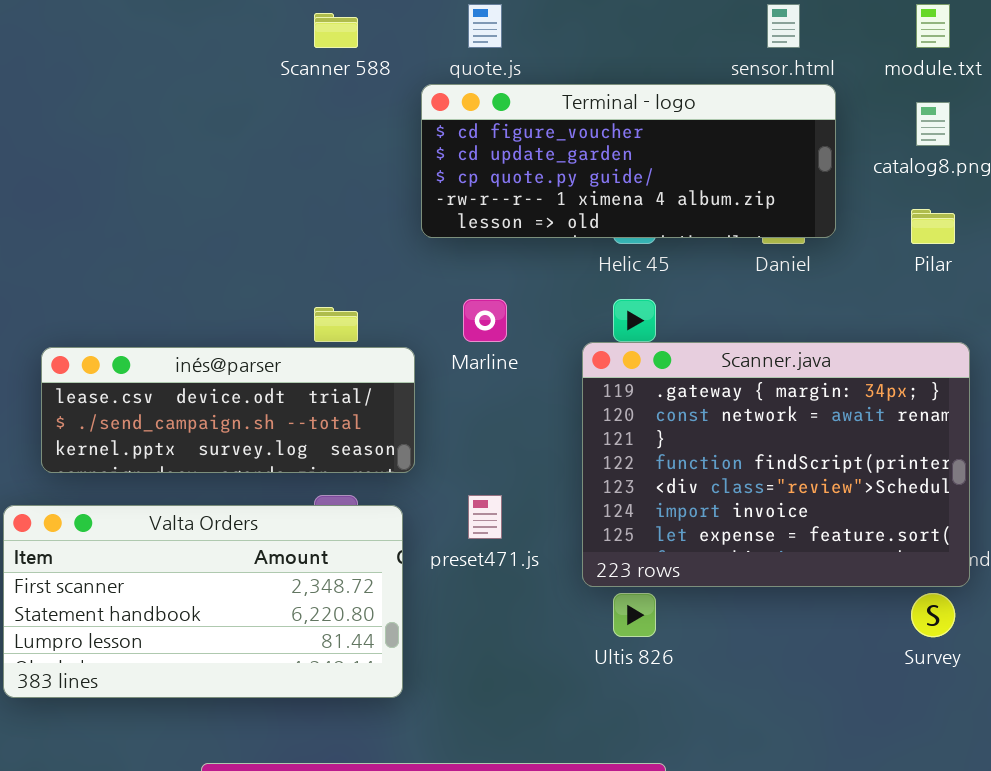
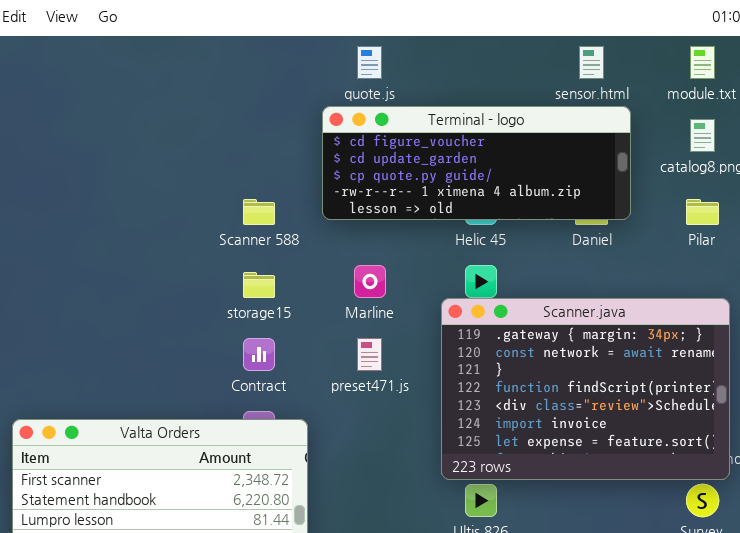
Scanner 588: [314,13,358,48] -> [243,199,275,225], moved
inés@parser: [41,347,415,473] -> none, closed
preset471.js: [468,495,502,539] -> [357,338,382,371], moved

